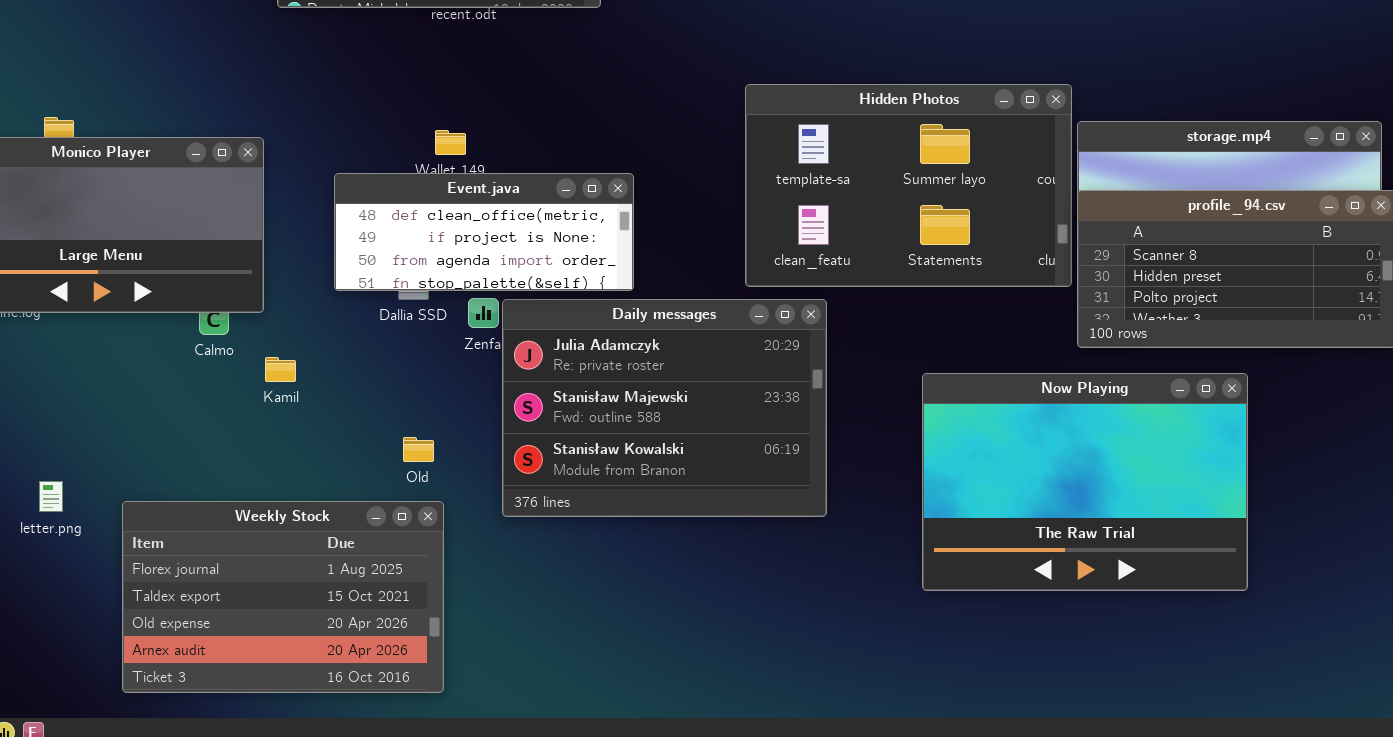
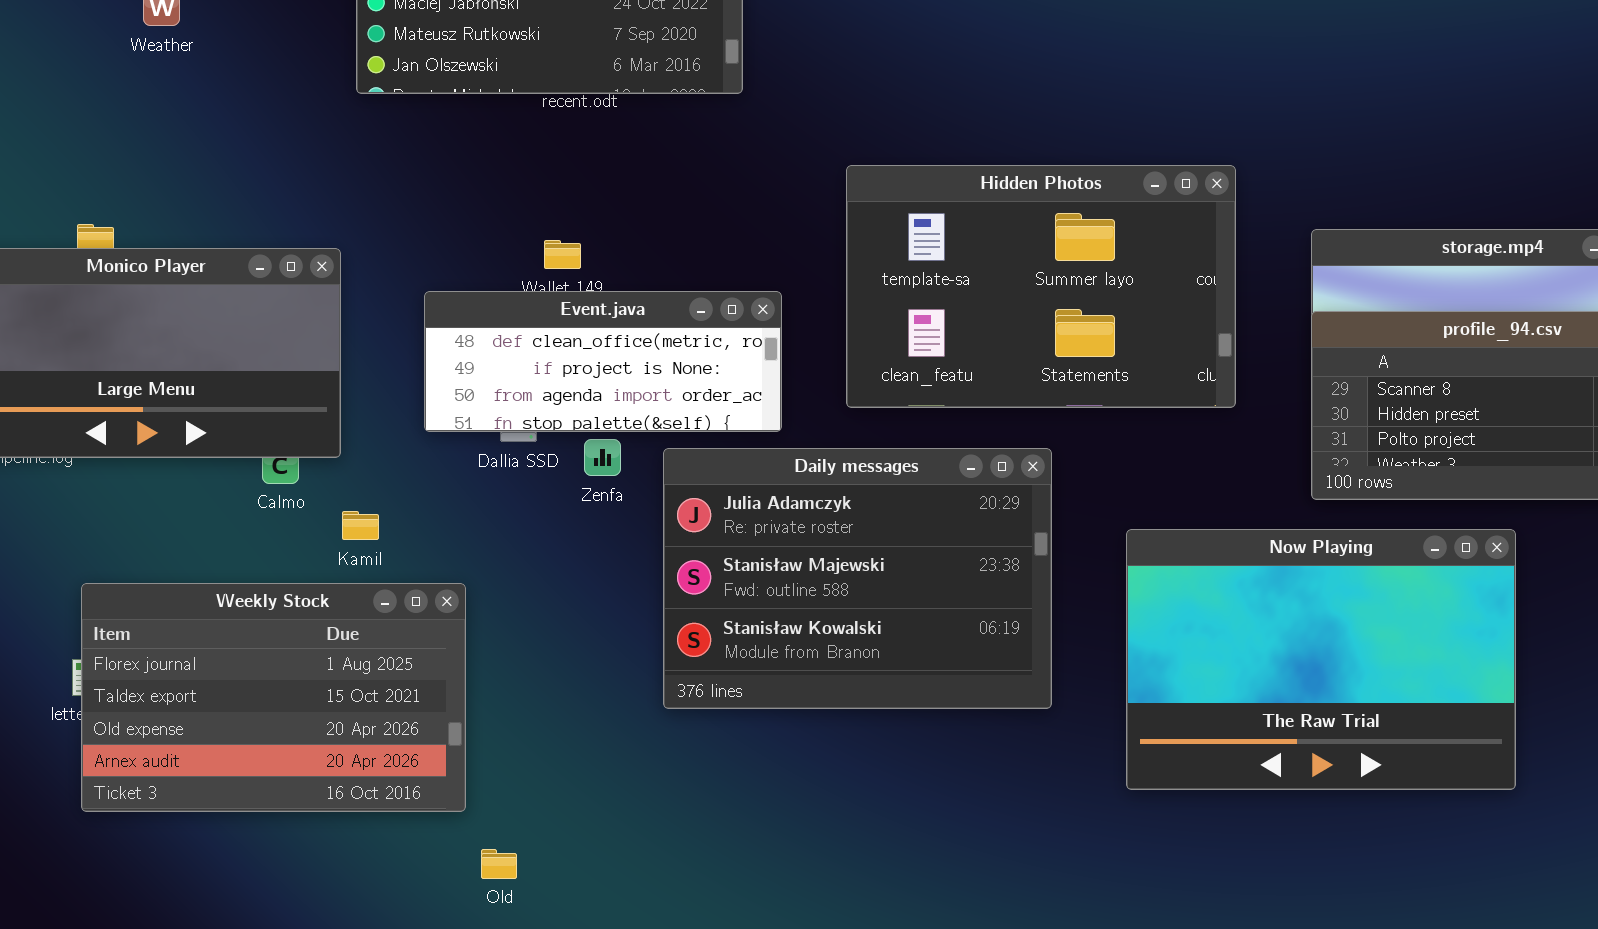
Hidden Photos: [745,84,1072,287] -> [846,165,1236,408], moved
Daily messages: [502,299,827,517] -> [663,448,1052,709], moved
Old: [403,437,434,462] -> [481,849,517,879], moved
Weekly Stock: [122,501,444,693] -> [81,583,466,812], moved

